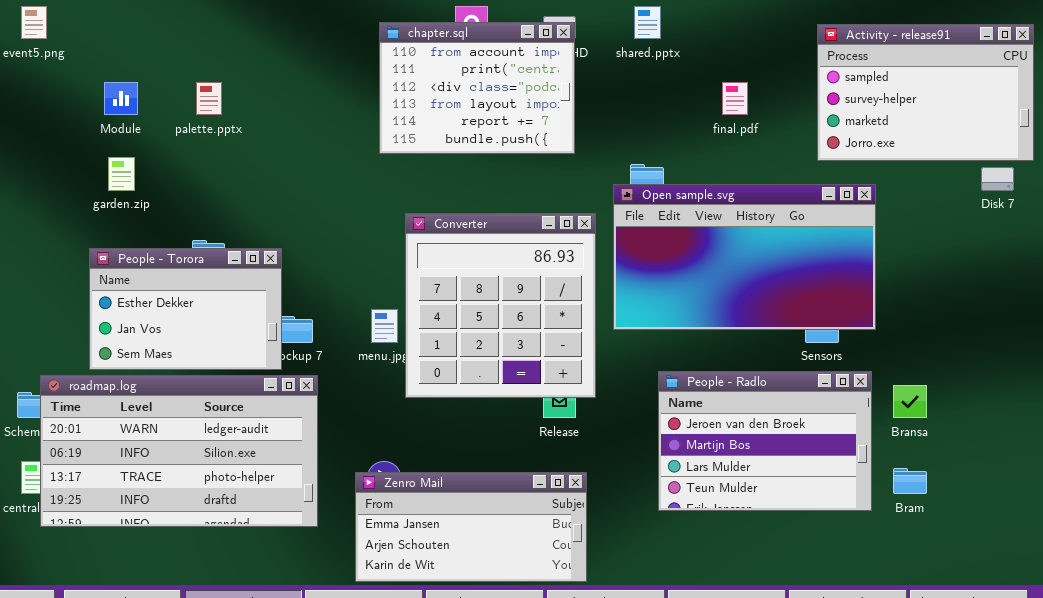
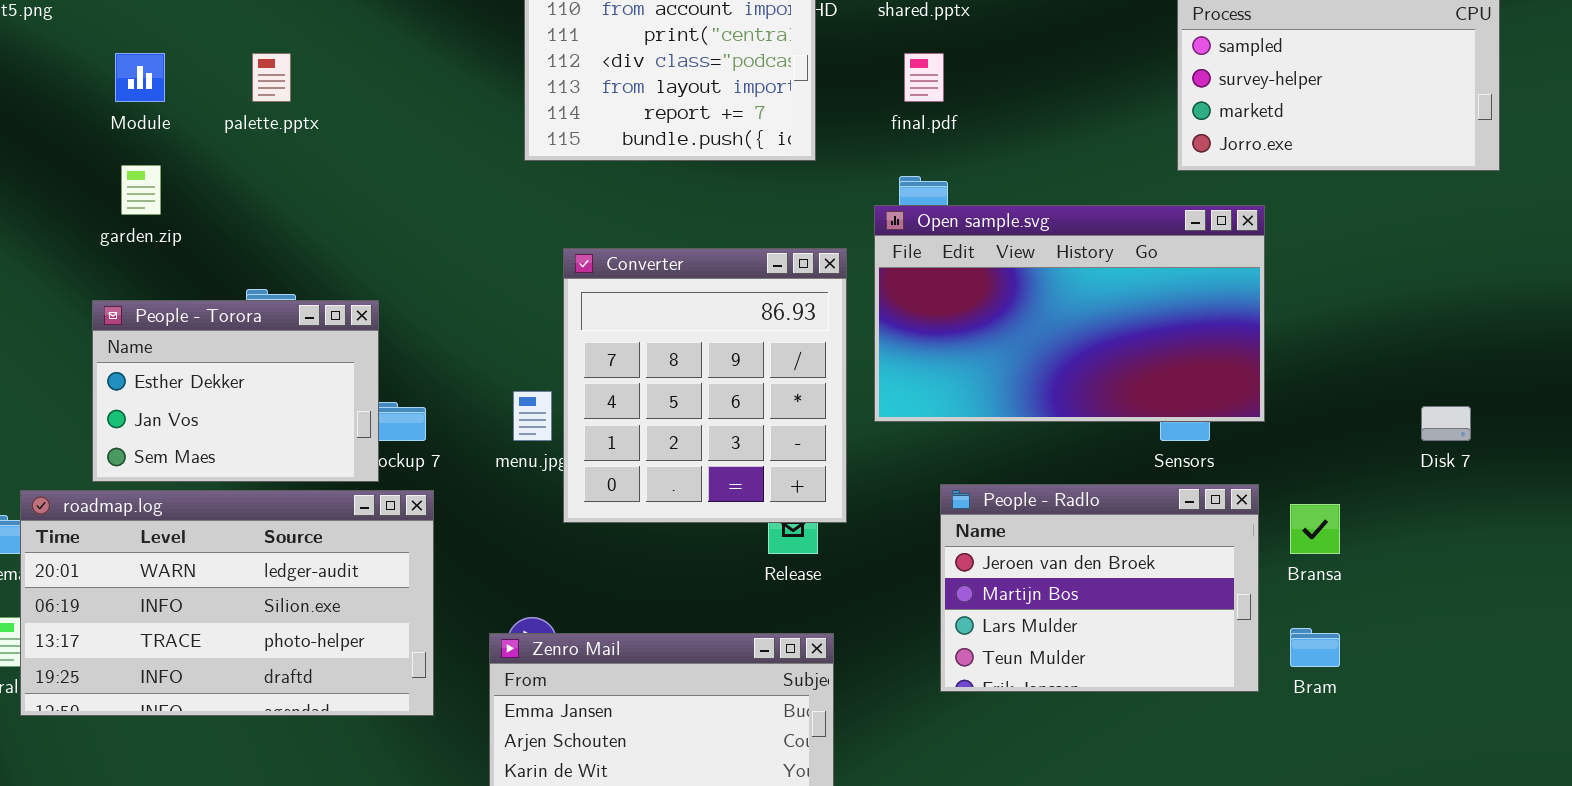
final.pdf: [722,82,748,115] -> [904,53,944,102], moved
Disk 7: [981,167,1014,191] -> [1421,406,1471,441], moved

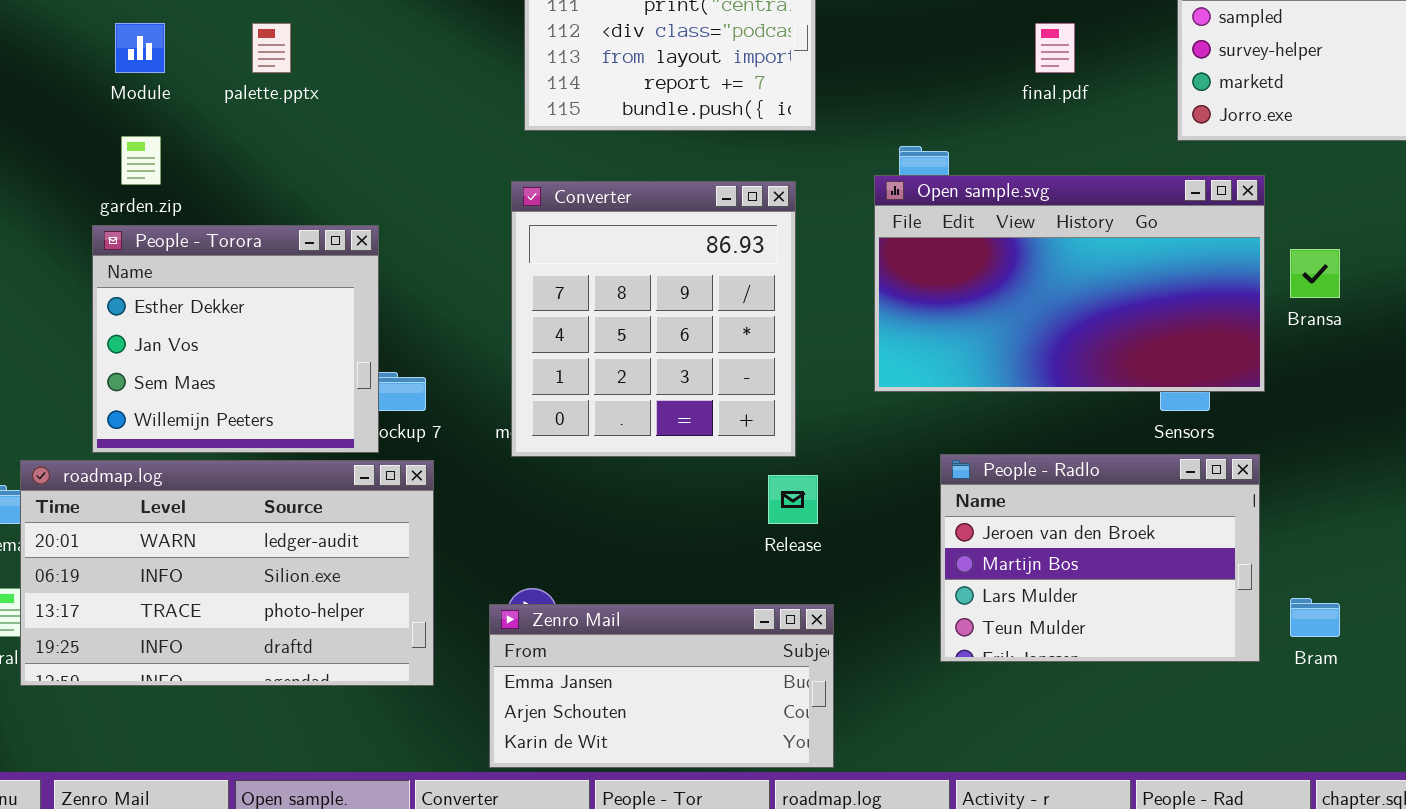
final.pdf: [904,53,944,102] -> [1035,23,1075,73], moved
Converter: [563,248,847,523] -> [511,181,796,457], moved
People - Torora: [92,300,379,482] -> [92,225,379,453], resized
Bransa: [1290,504,1340,554] -> [1290,249,1340,298], moved

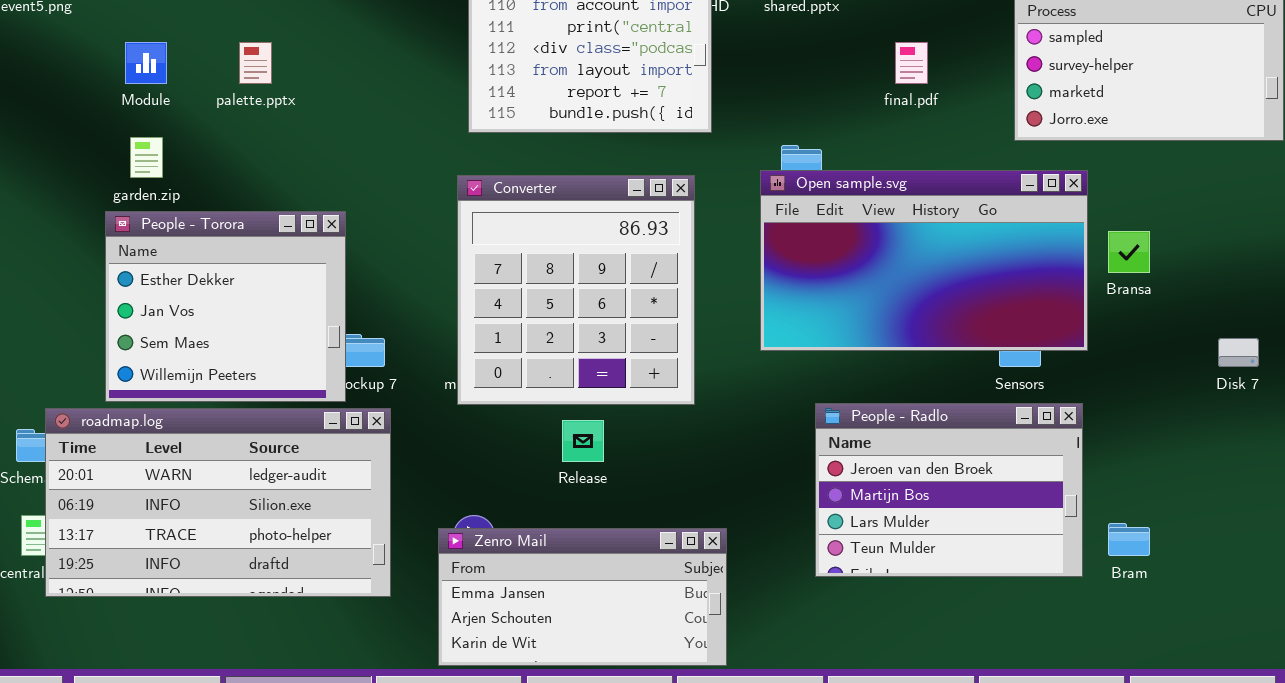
Release: [768,475,818,524] -> [562,420,604,462], moved

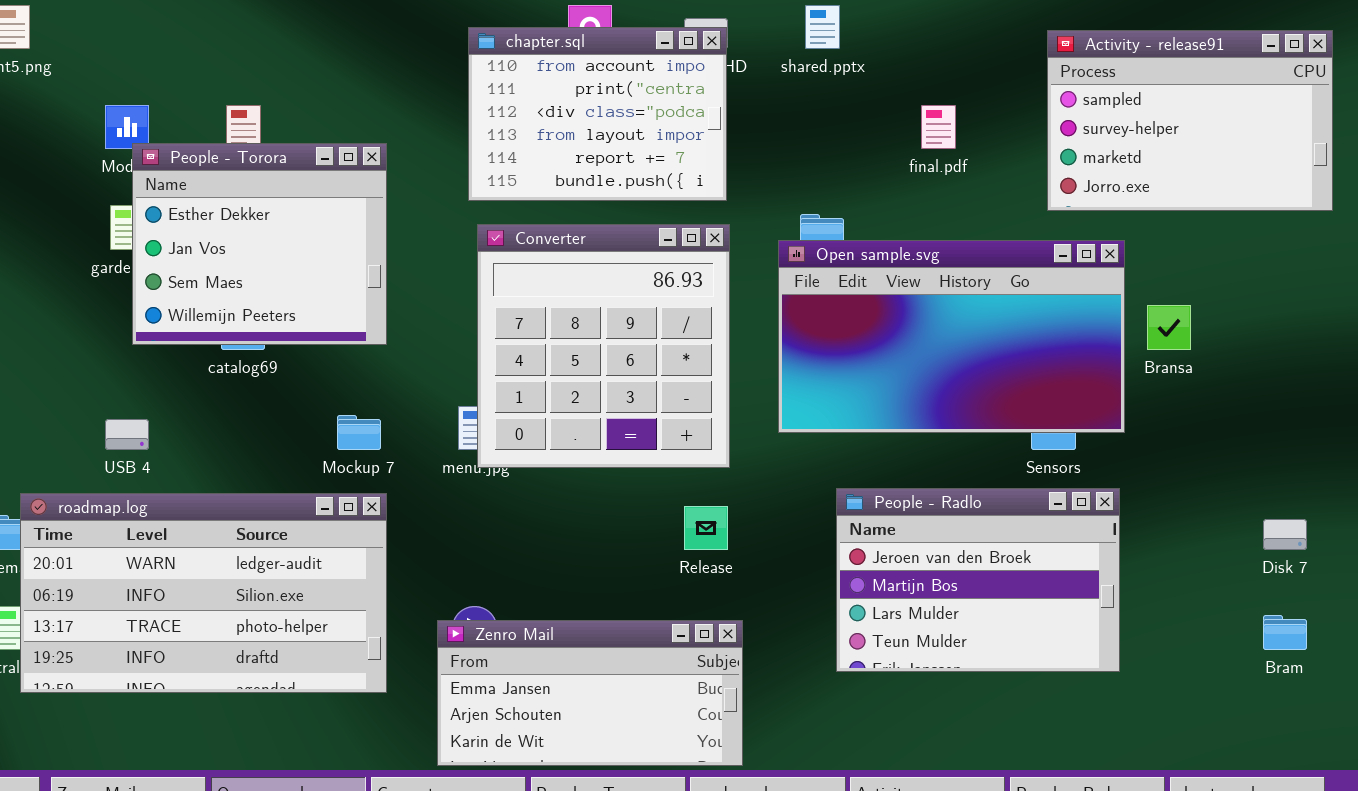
Converter: [457,175,695,405] -> [477,224,730,468], moved
People - Torora: [105,211,346,402] -> [132,143,387,345], moved
Disk 7: [1218,338,1259,367] -> [1263,519,1307,550], moved
Release: [562,420,604,462] -> [684,506,728,550], moved
Bram: [1108,523,1150,556] -> [1263,615,1307,650], moved

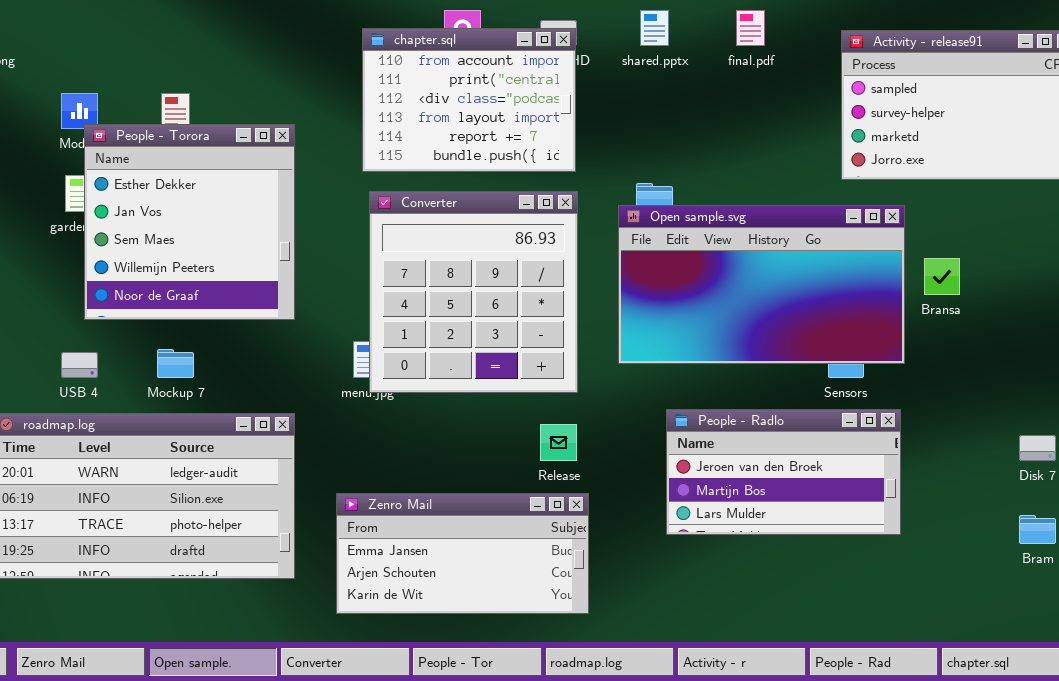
final.pdf: [921,105,956,149] -> [736,10,765,46], moved
People - Torora: [132,143,387,345] -> [84,124,295,320], resized
Mockup 7: [337,415,381,450] -> [157,349,194,378], moved
People - Radlo: [836,488,1120,672] -> [666,409,901,535], resized
Zenro Mail: [437,620,743,766] -> [336,493,589,614], moved

